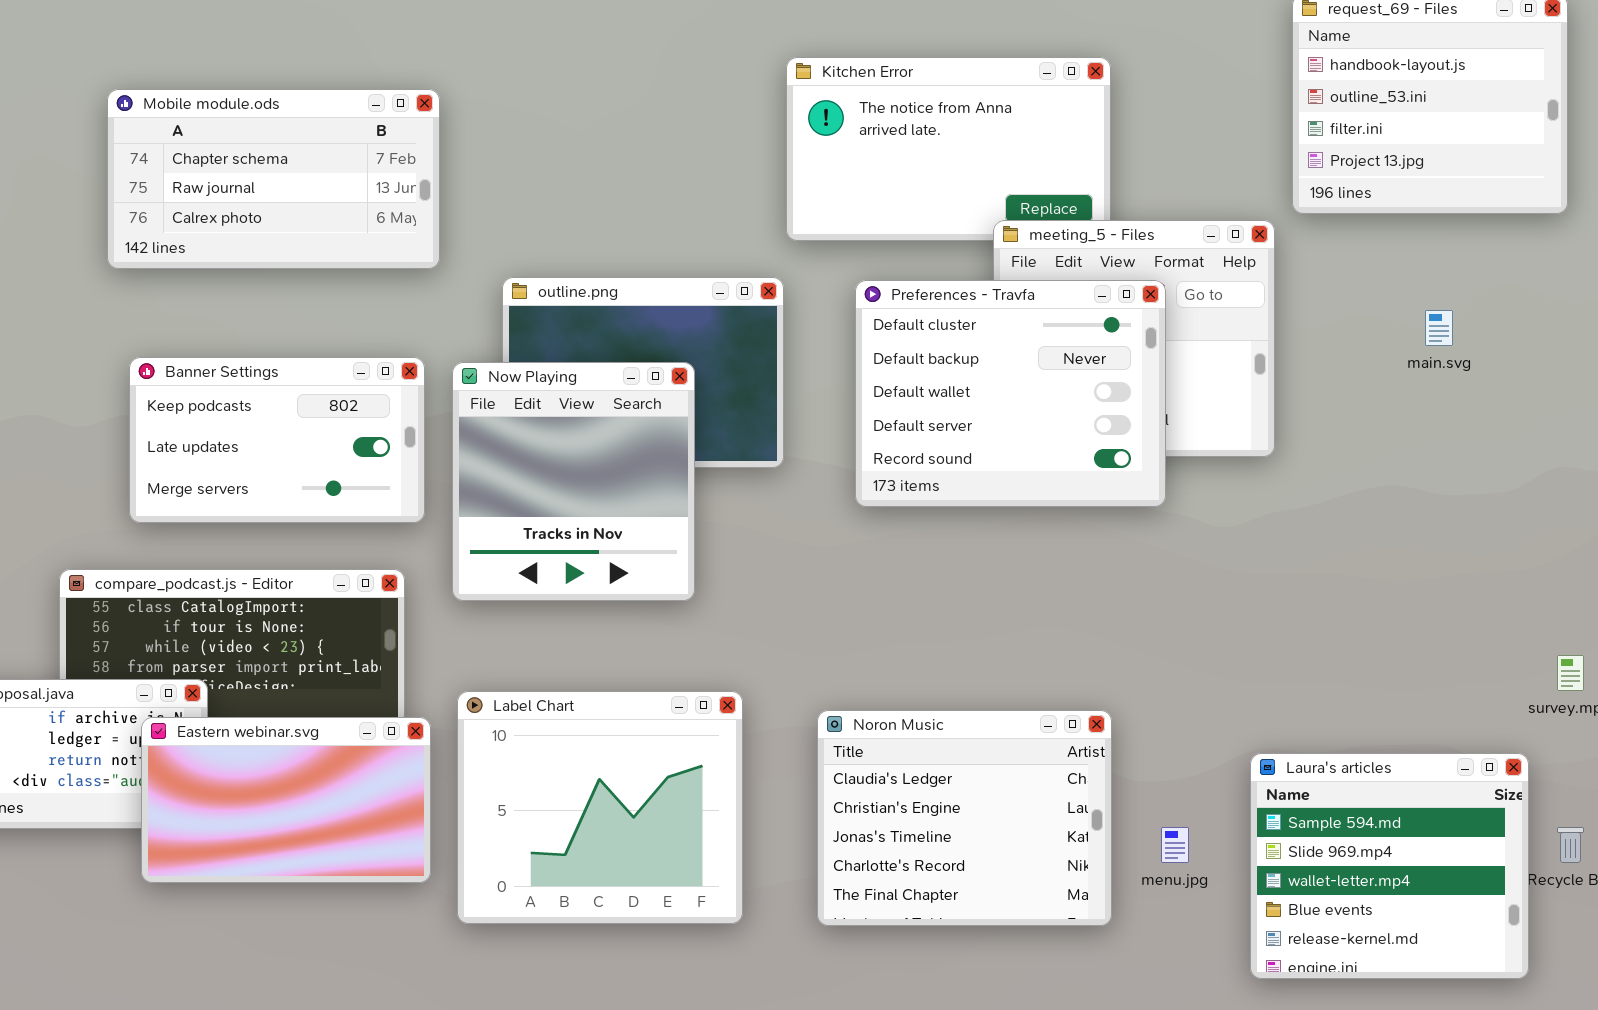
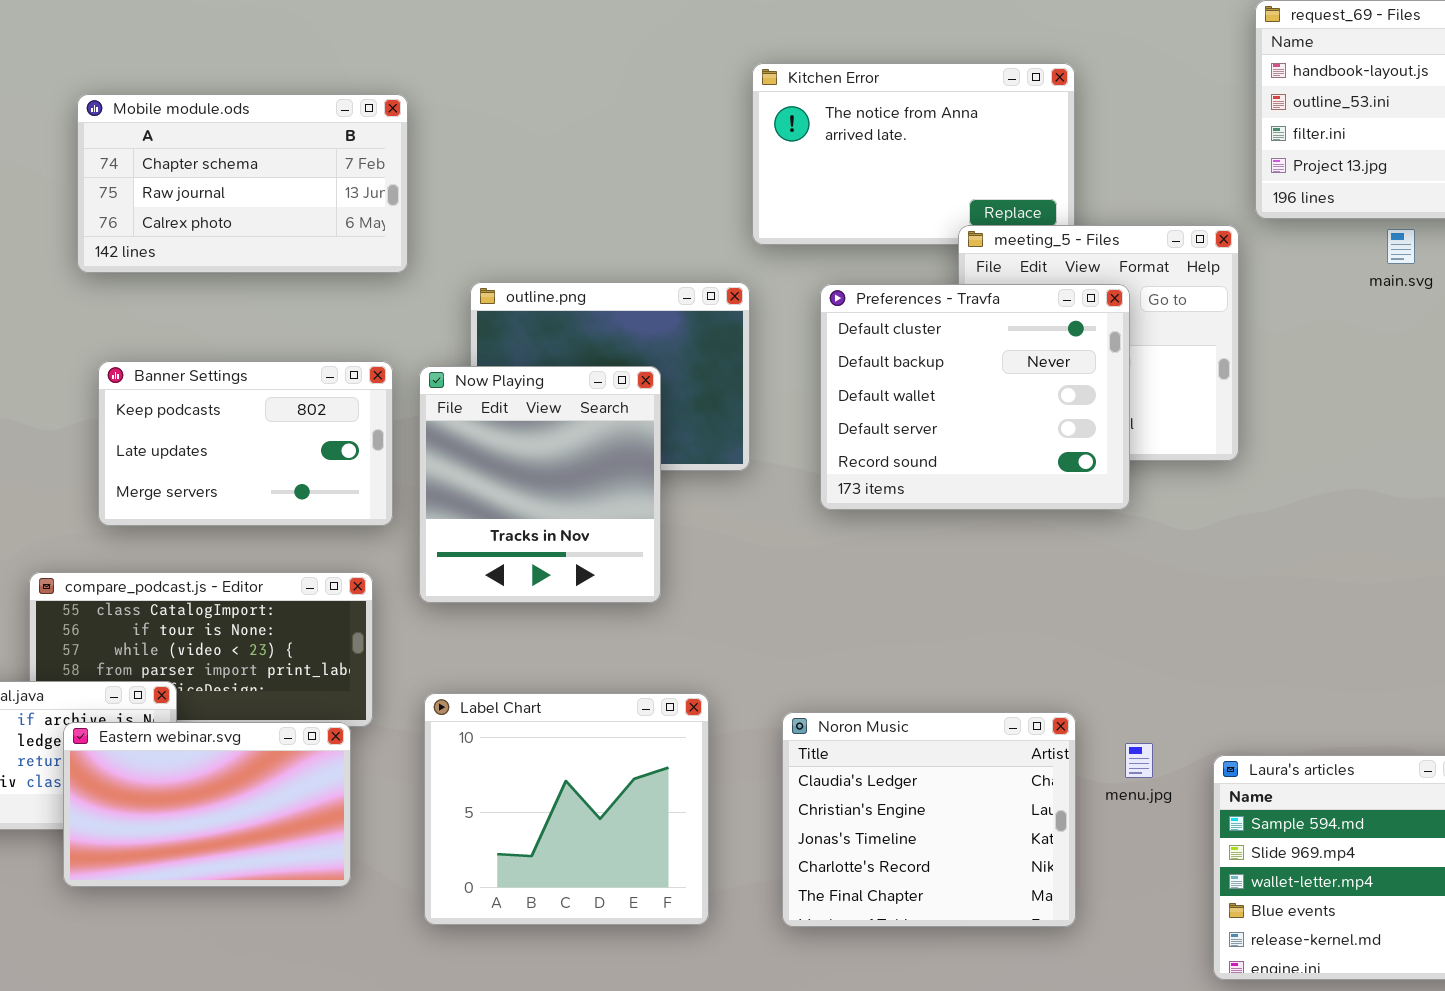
main.svg: [1425,310,1453,346] -> [1387,229,1415,264], moved
Eastern webinar.svg: [141,717,431,883] -> [63,722,351,887], moved
menu.jpg: [1161,827,1189,863] -> [1125,743,1153,778], moved

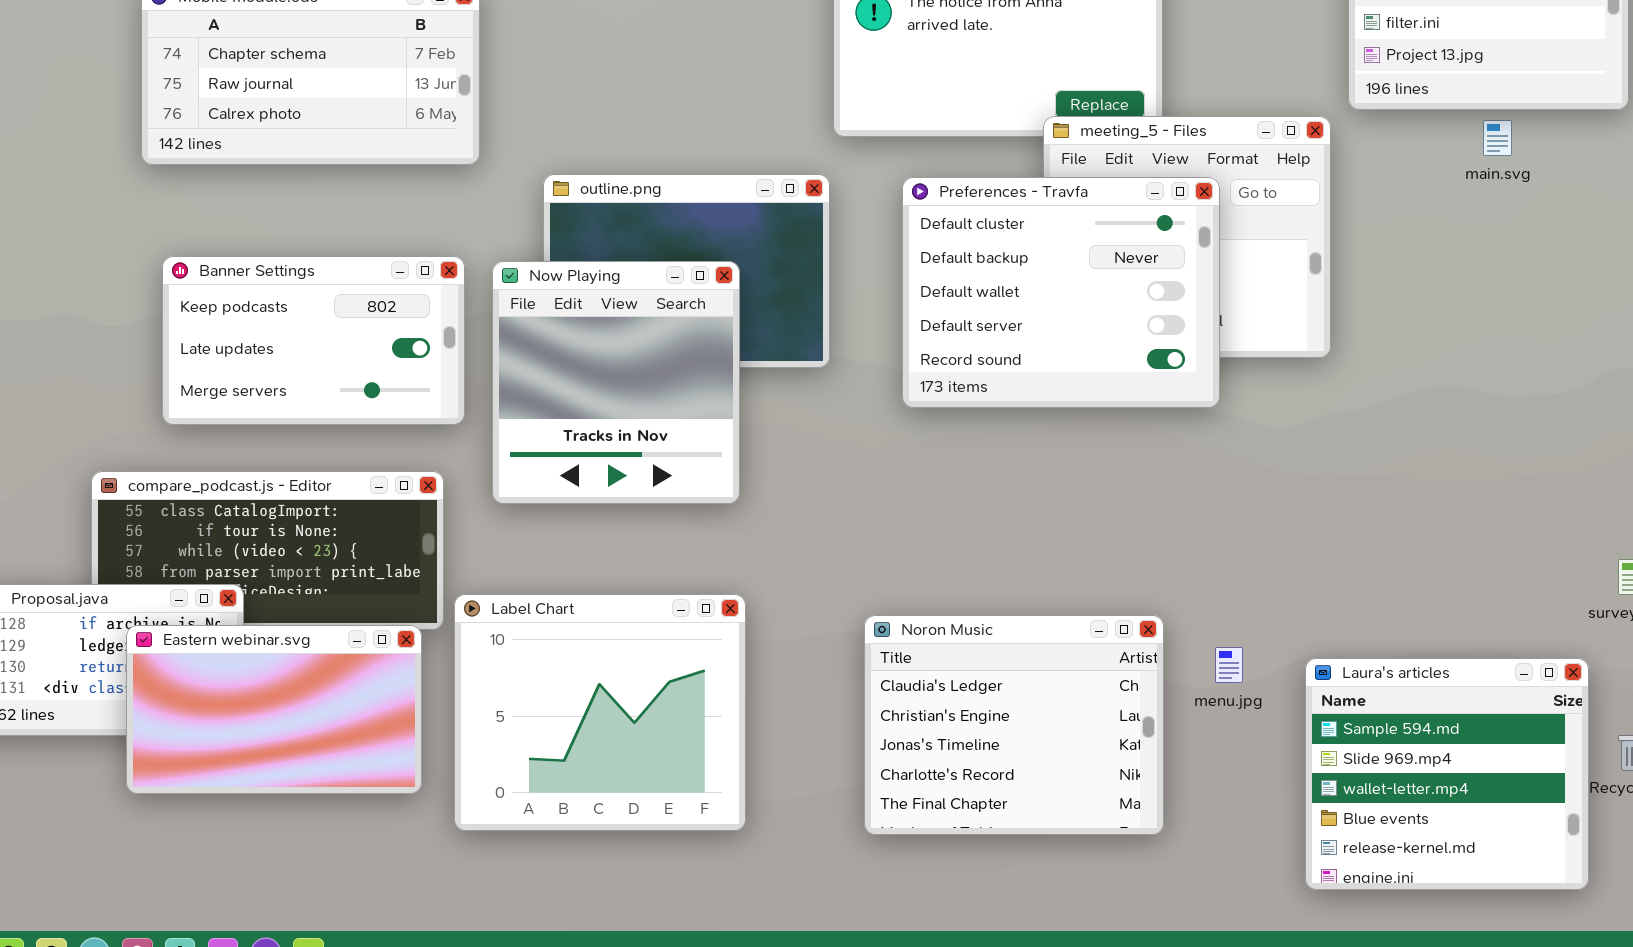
Label Chart: [424,693,709,925] -> [454,594,746,831], moved

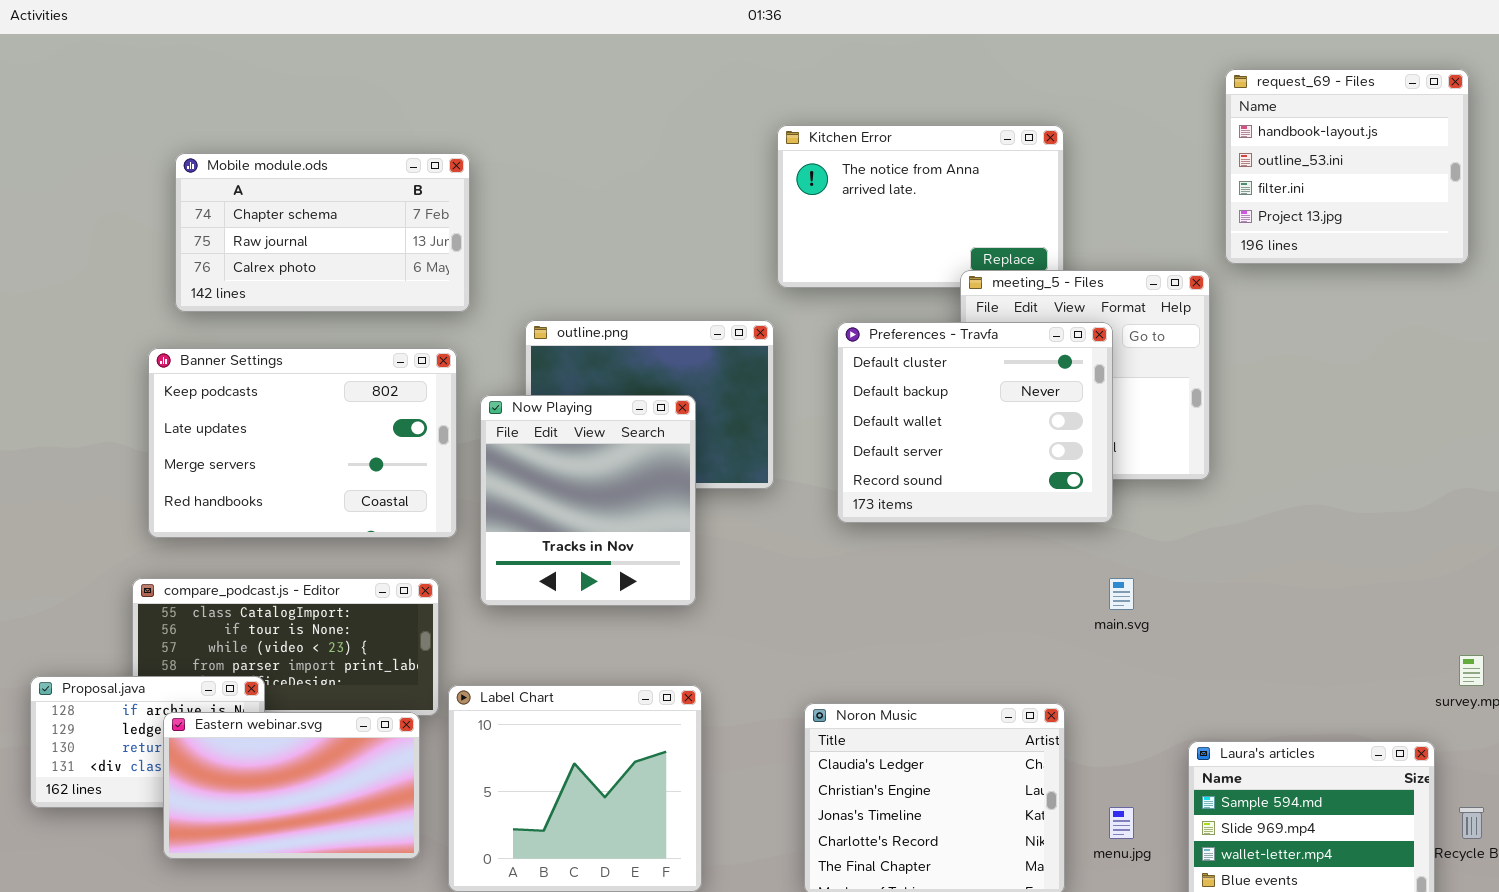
main.svg: [1483,120,1512,156] -> [1109,578,1134,610], moved
Banner Settings: [162,256,465,425] -> [148,348,457,538], resized
menu.jpg: [1215,647,1243,683] -> [1109,807,1134,839], moved

